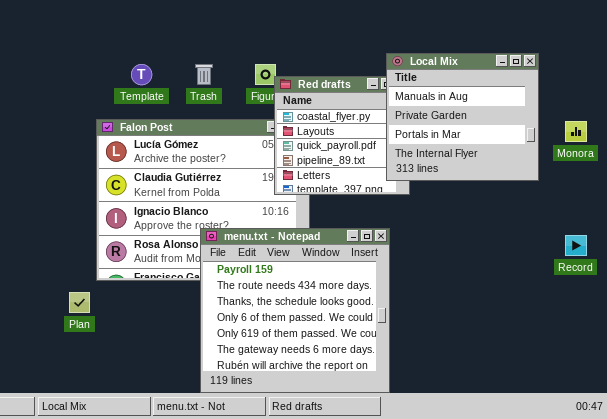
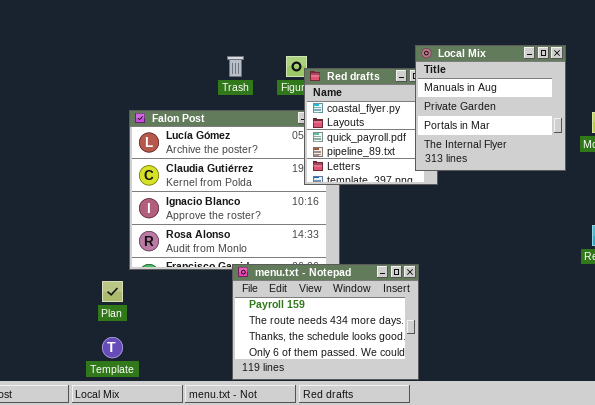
Template: [131,64,152,85] -> [102,337,123,358], moved
menu.txt - Notepad: [200,228,390,393] -> [232,264,419,380], resized

